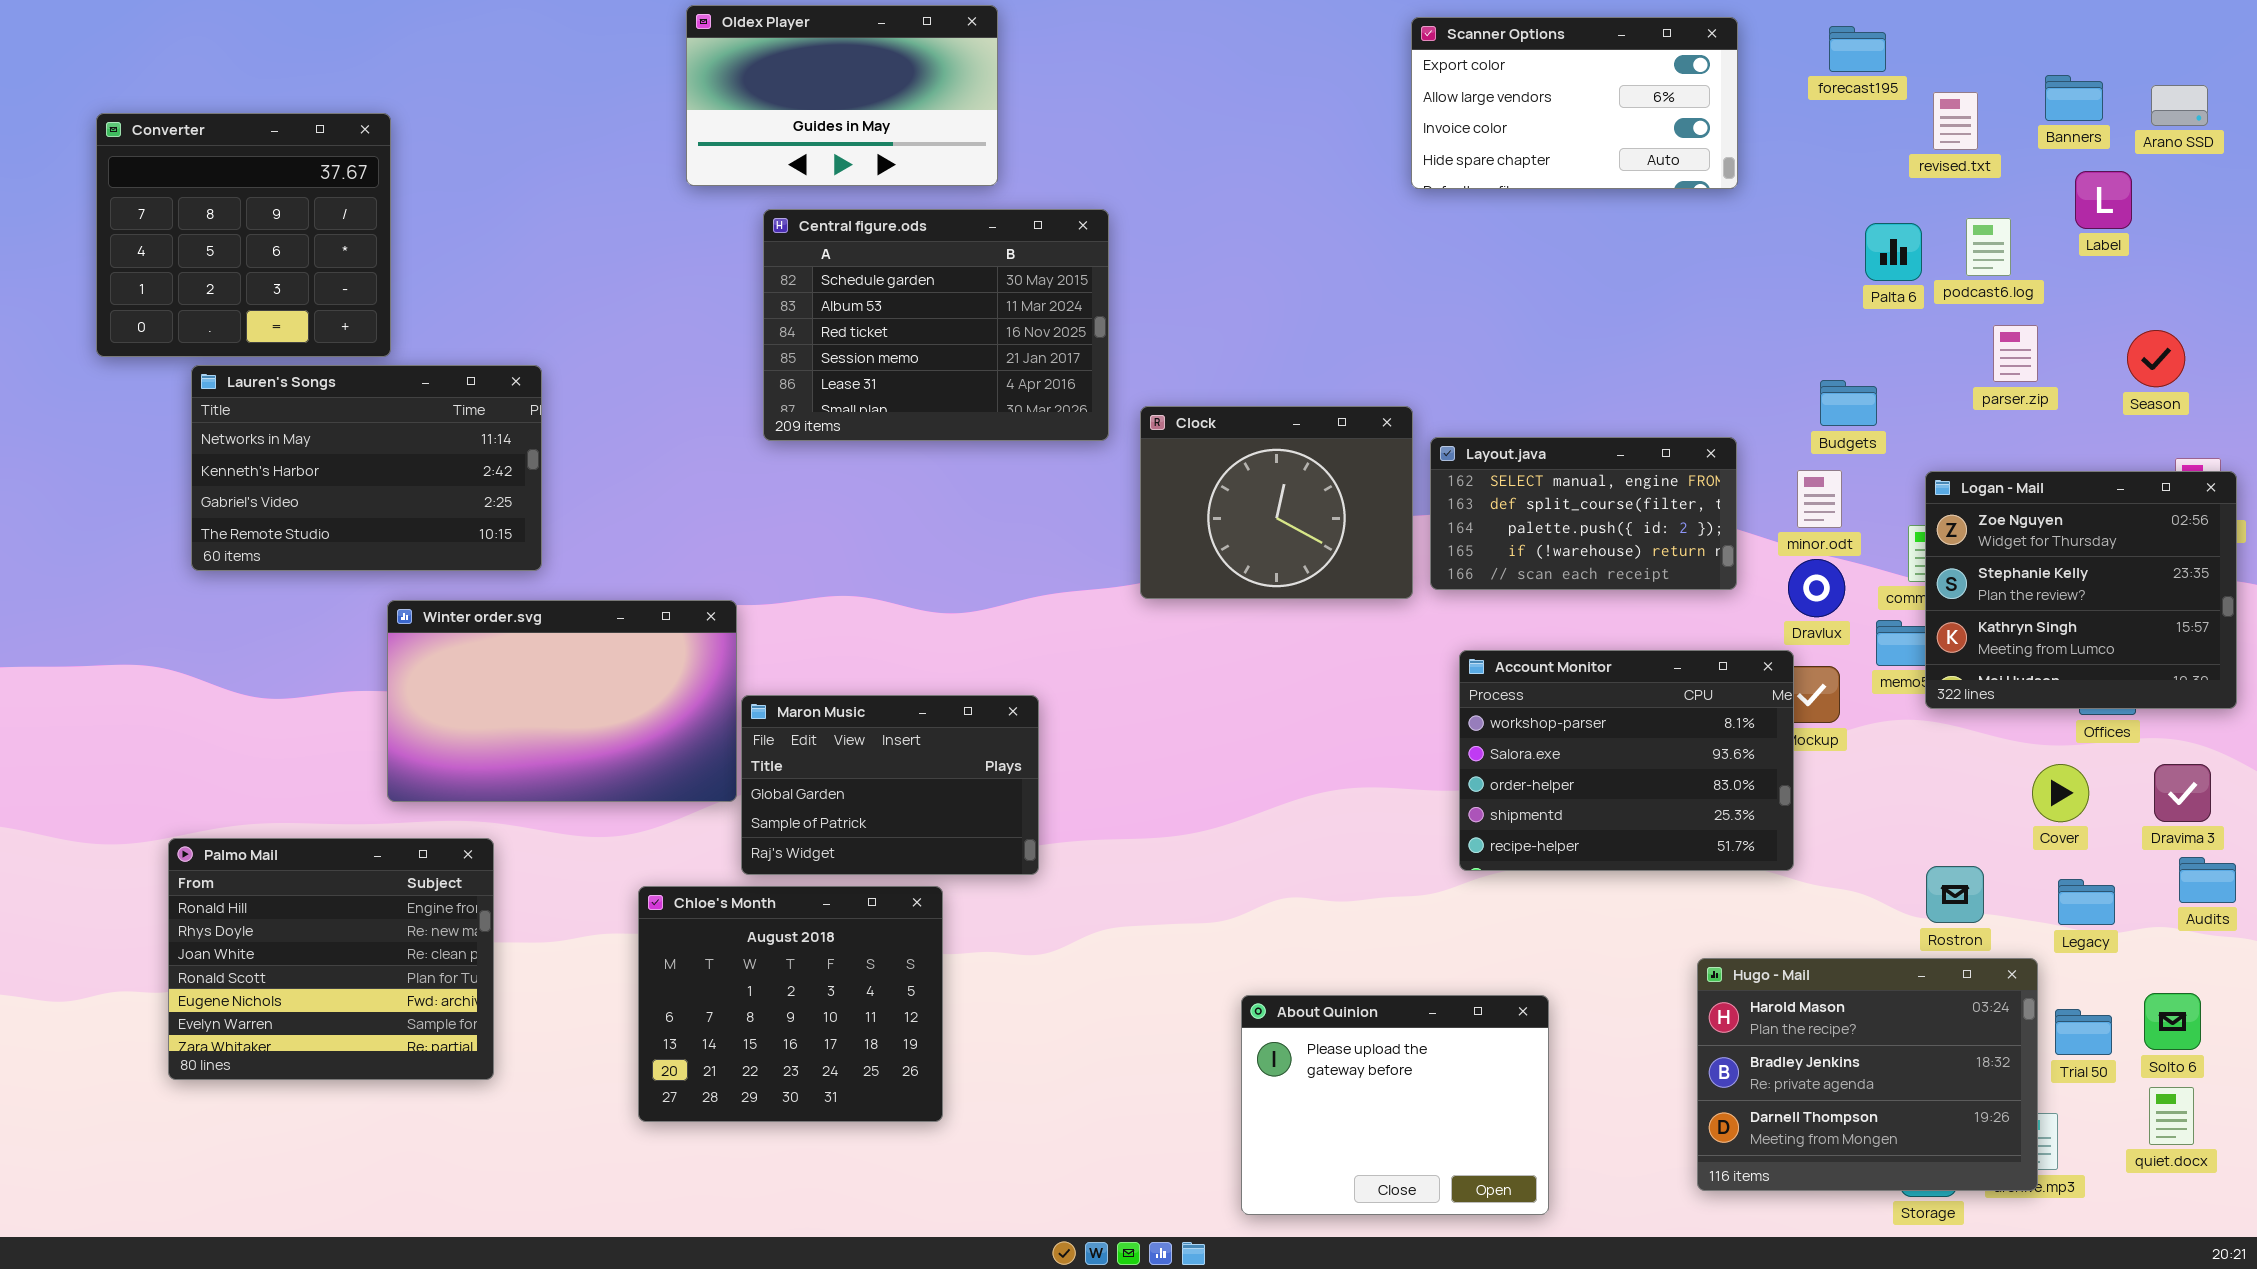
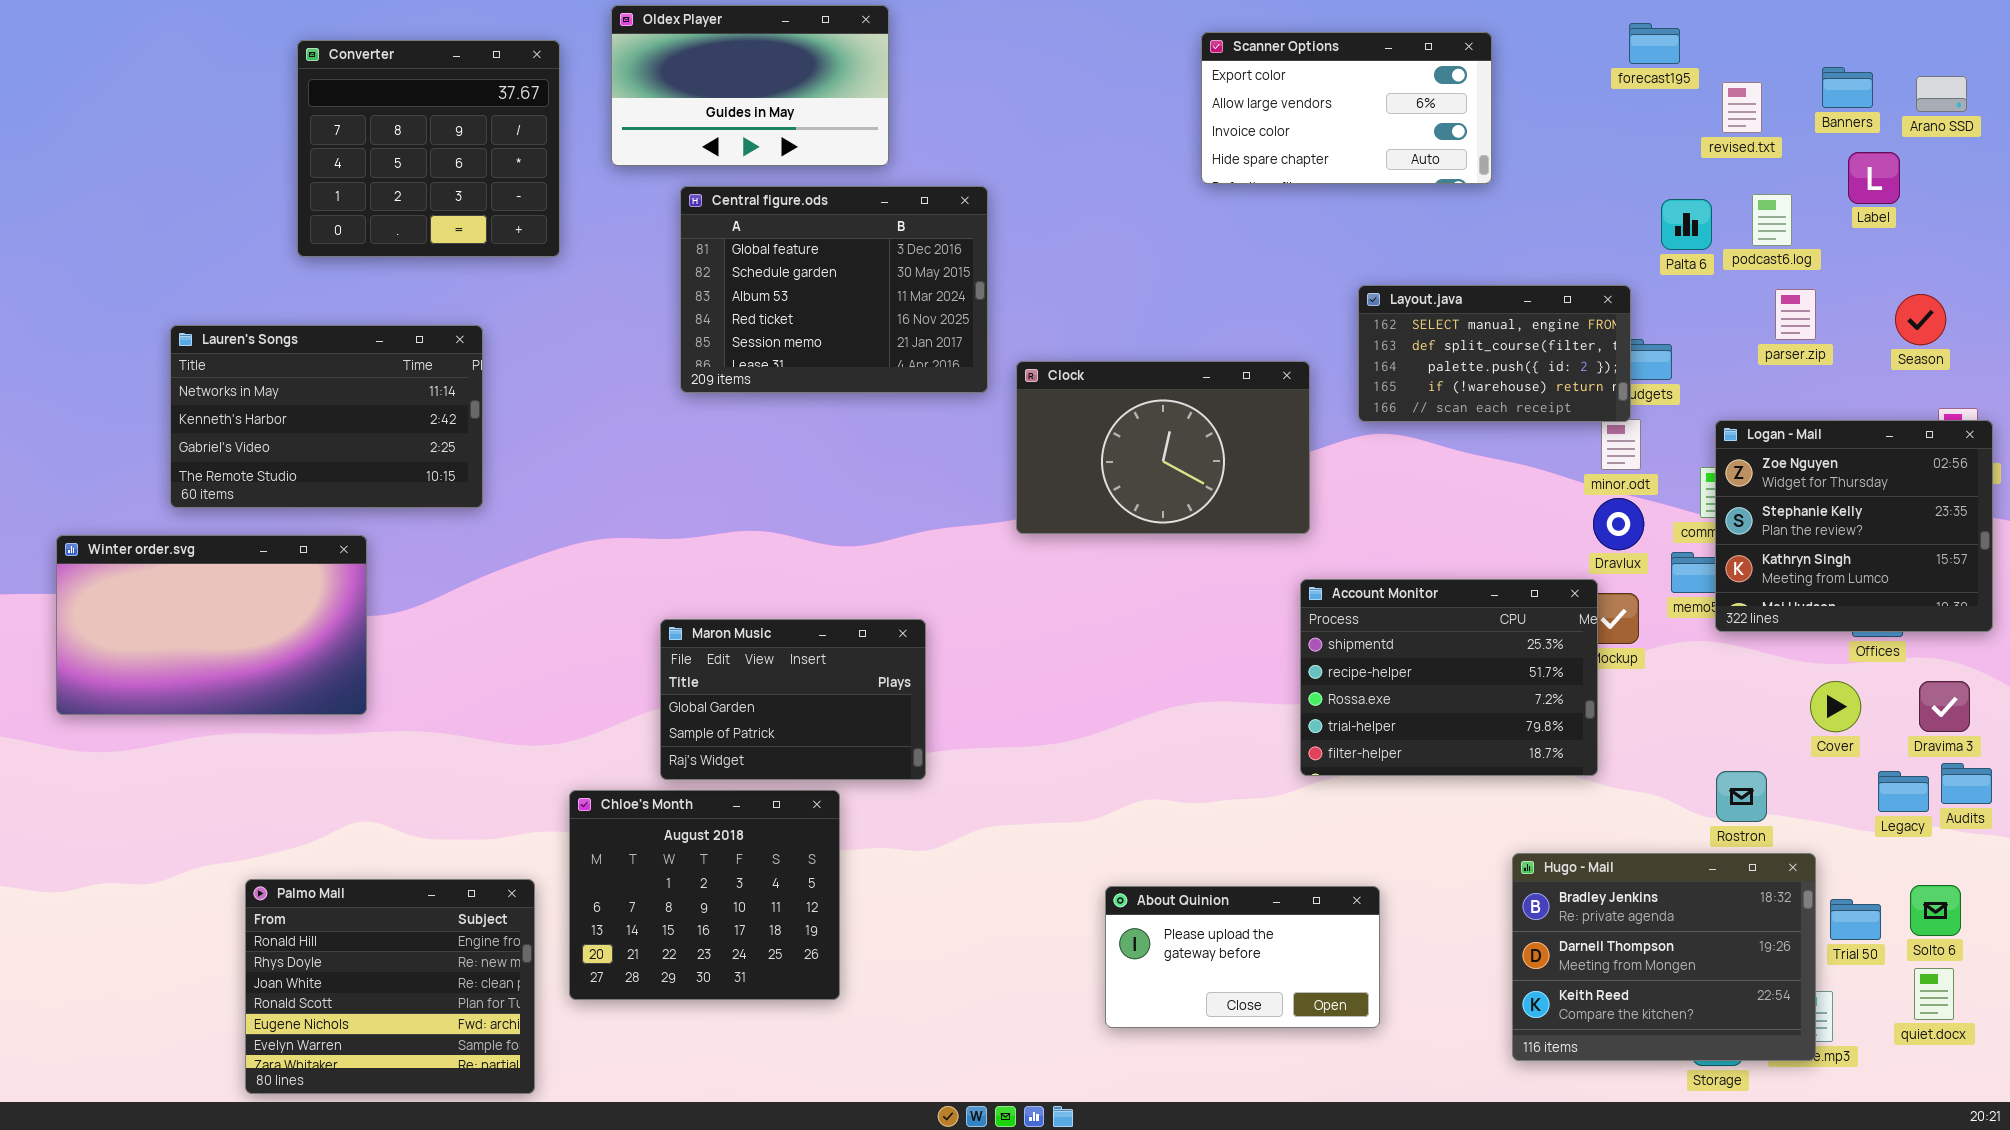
Scanner Options: [1411,17,1738,189] -> [1201,32,1492,184], moved
Converter: [96,113,391,357] -> [297,40,560,257], moved
Central figure.ods: [763,209,1109,441] -> [680,186,988,393], scrolled up 1 row
Clock: [1140,406,1413,599] -> [1016,361,1310,534], resized
Layout.java: [1430,437,1737,590] -> [1358,285,1631,422], moved
Winter order.svg: [387,600,737,802] -> [56,535,367,715], moved
Account Monitor: [1459,650,1794,871] -> [1300,579,1598,776], scrolled down 3 rows
Palmo Mail: [168,838,494,1080] -> [245,879,535,1094], moved
Legacy: [2058,879,2115,925] -> [1878,771,1929,812], moved
Hugo - Mail: [1697,958,2038,1191] -> [1512,853,1816,1061], scrolled down 1 row
About Quinion: [1241,995,1549,1215] -> [1105,886,1380,1028], resized

